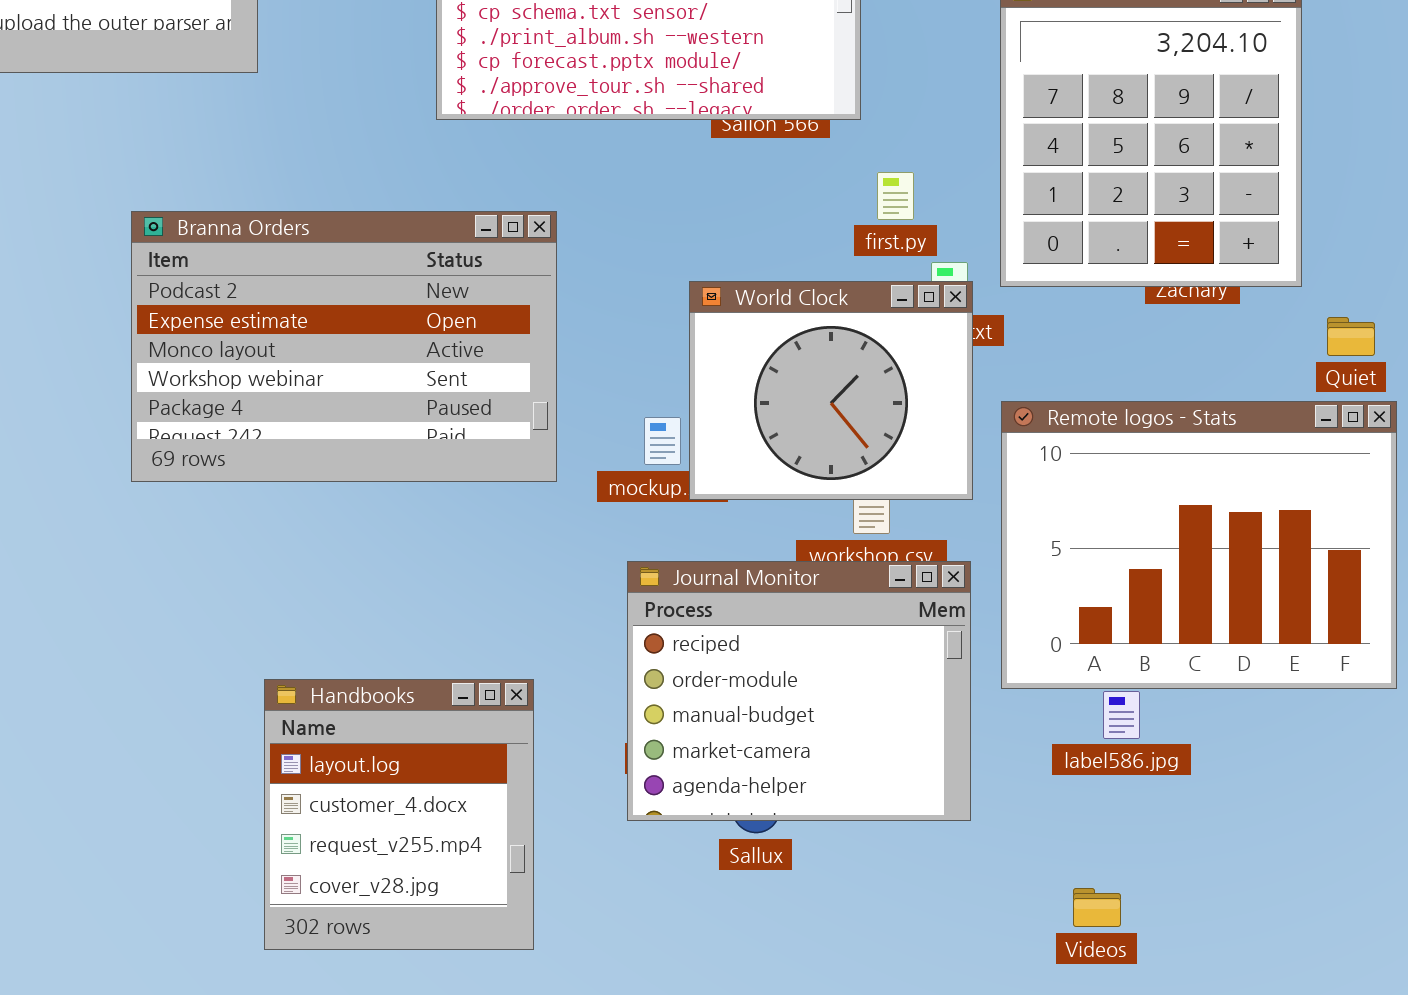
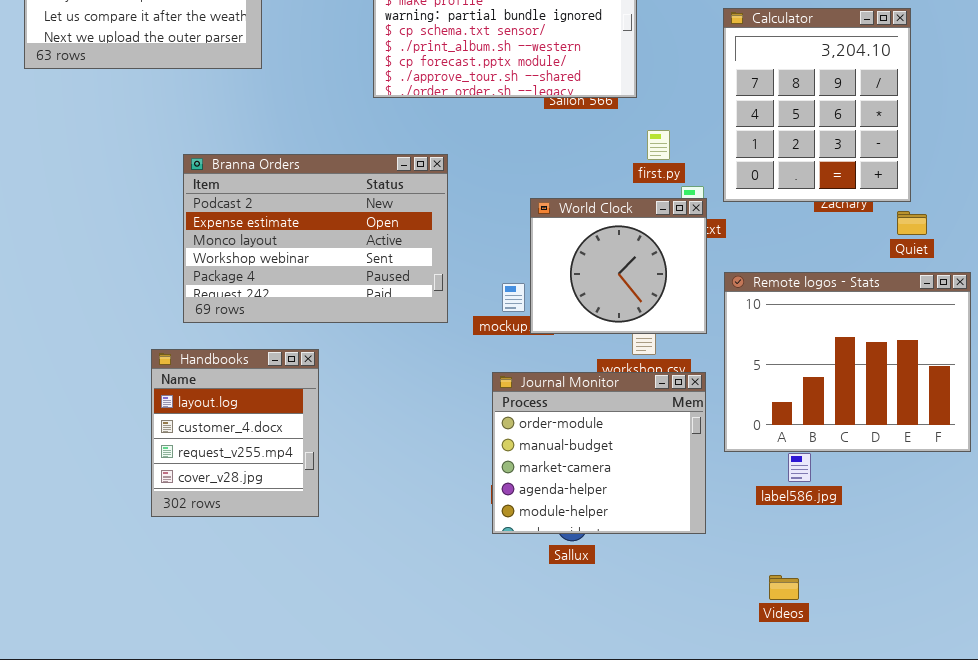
Quiet: [1327,317,1375,356] -> [897,211,927,235], moved
Journal Monitor: [627,561,971,821] -> [492,372,706,534], scrolled down 1 row
Handbooks: [264,679,534,950] -> [151,349,319,517], moved

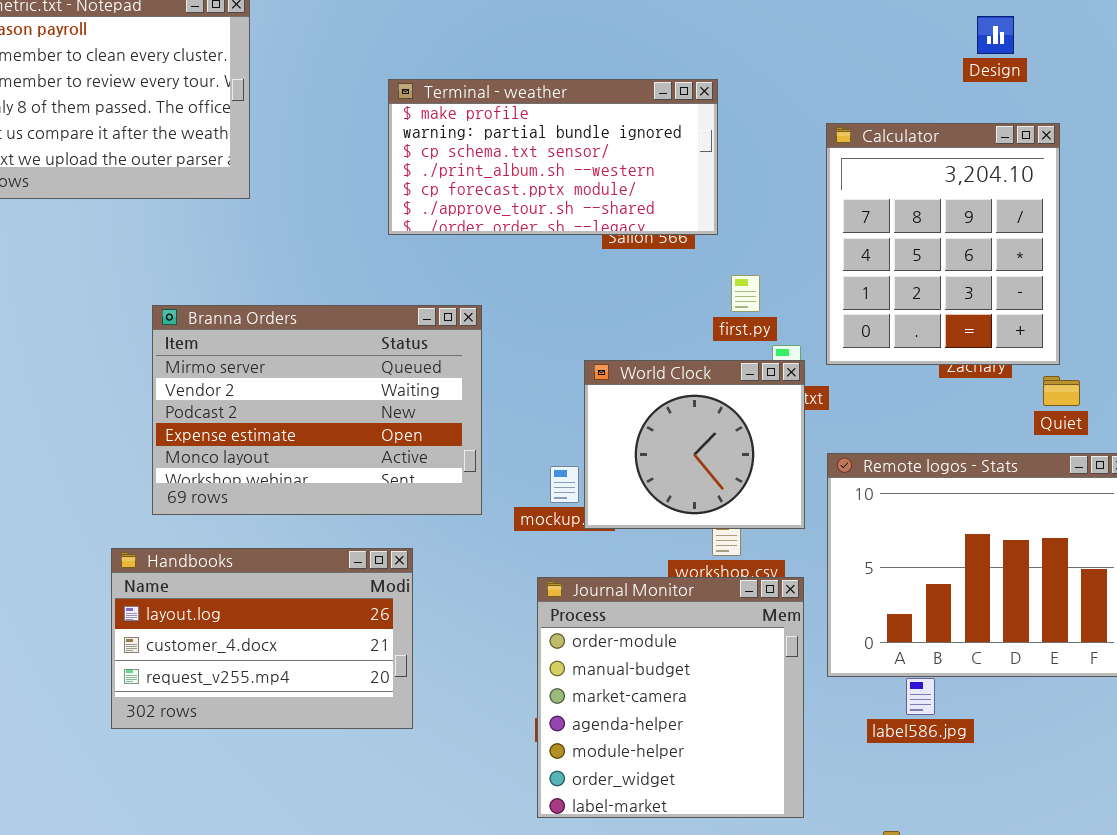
Branna Orders: [183,154,448,323] -> [152,305,482,515], scrolled up 2 rows
Handbooks: [151,349,319,517] -> [111,548,413,729], resized
Journal Monitor: [492,372,706,534] -> [537,577,804,818], resized

